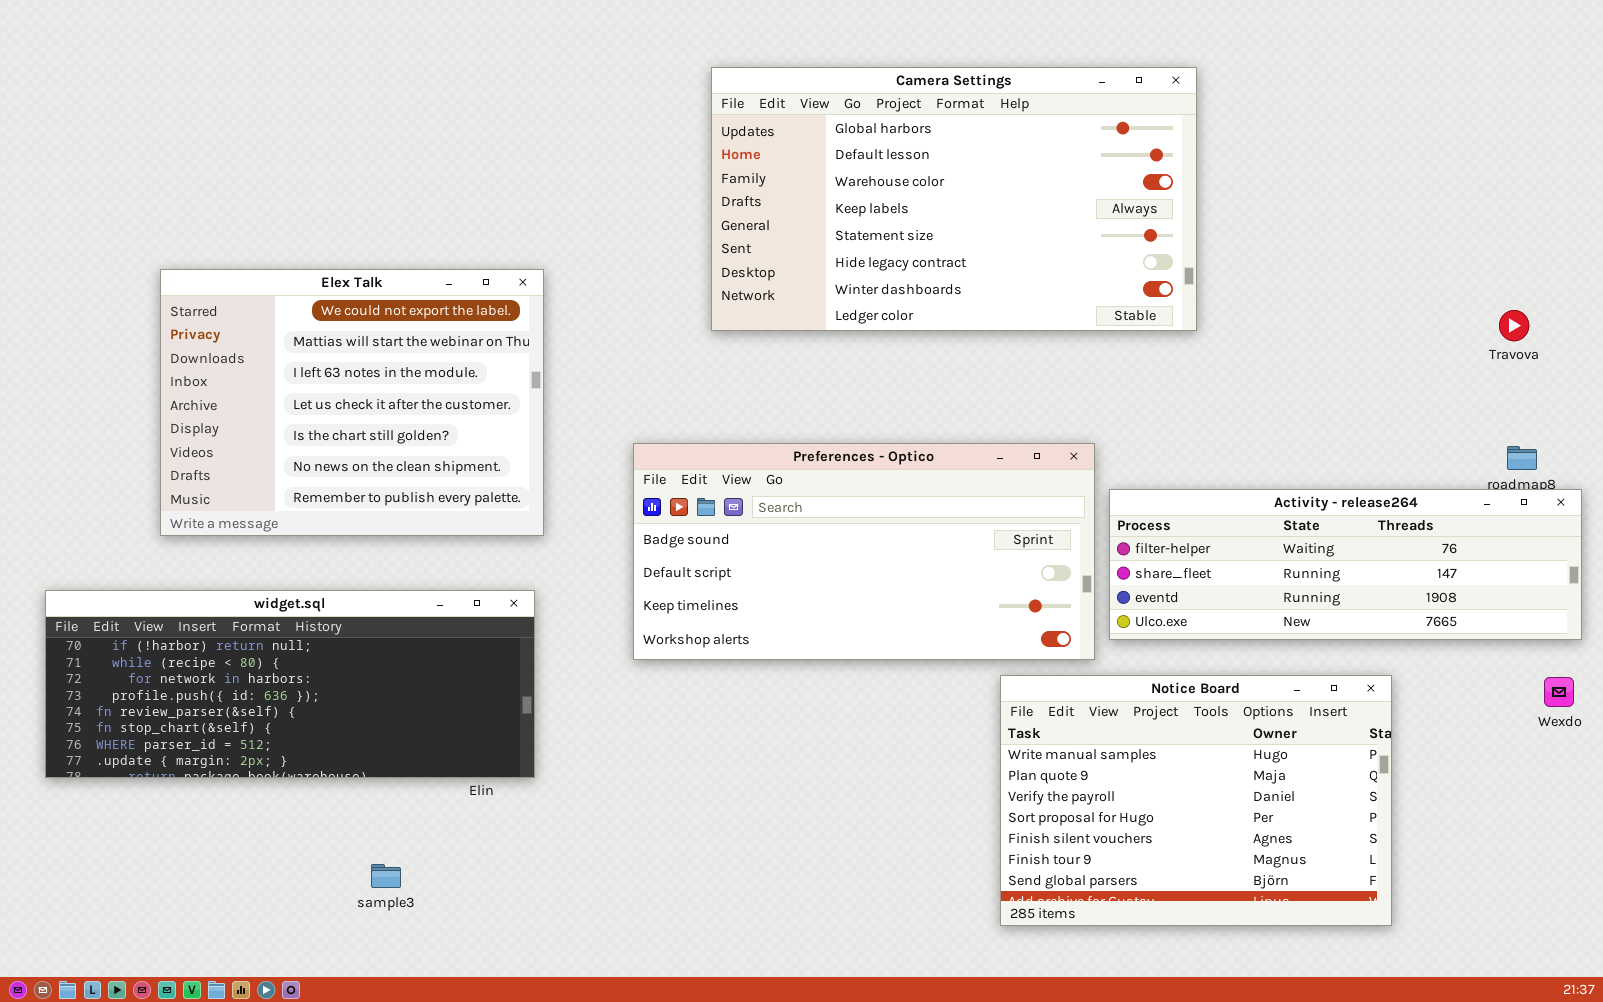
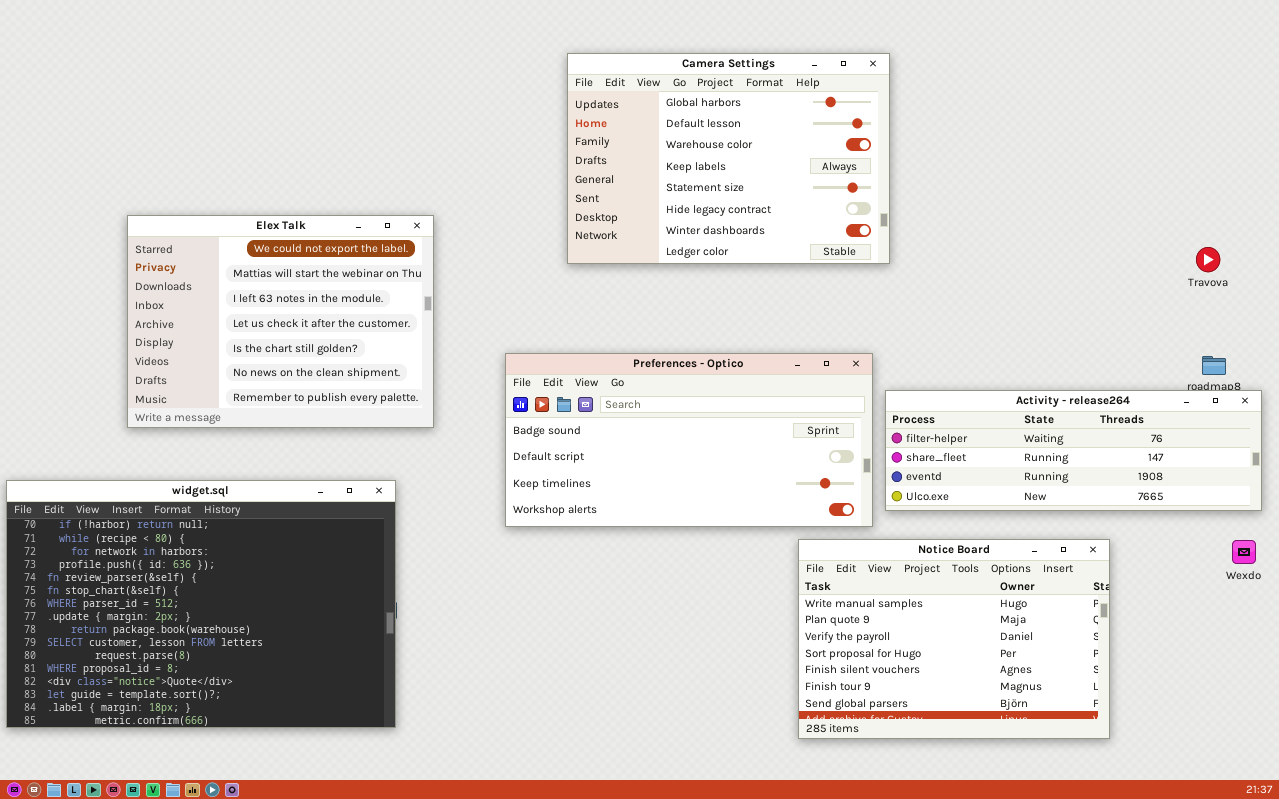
Camera Settings: [711,67,1197,331] -> [567,53,890,264], resized
widget.sql: [45,590,535,778] -> [6,480,396,728], moved, resized

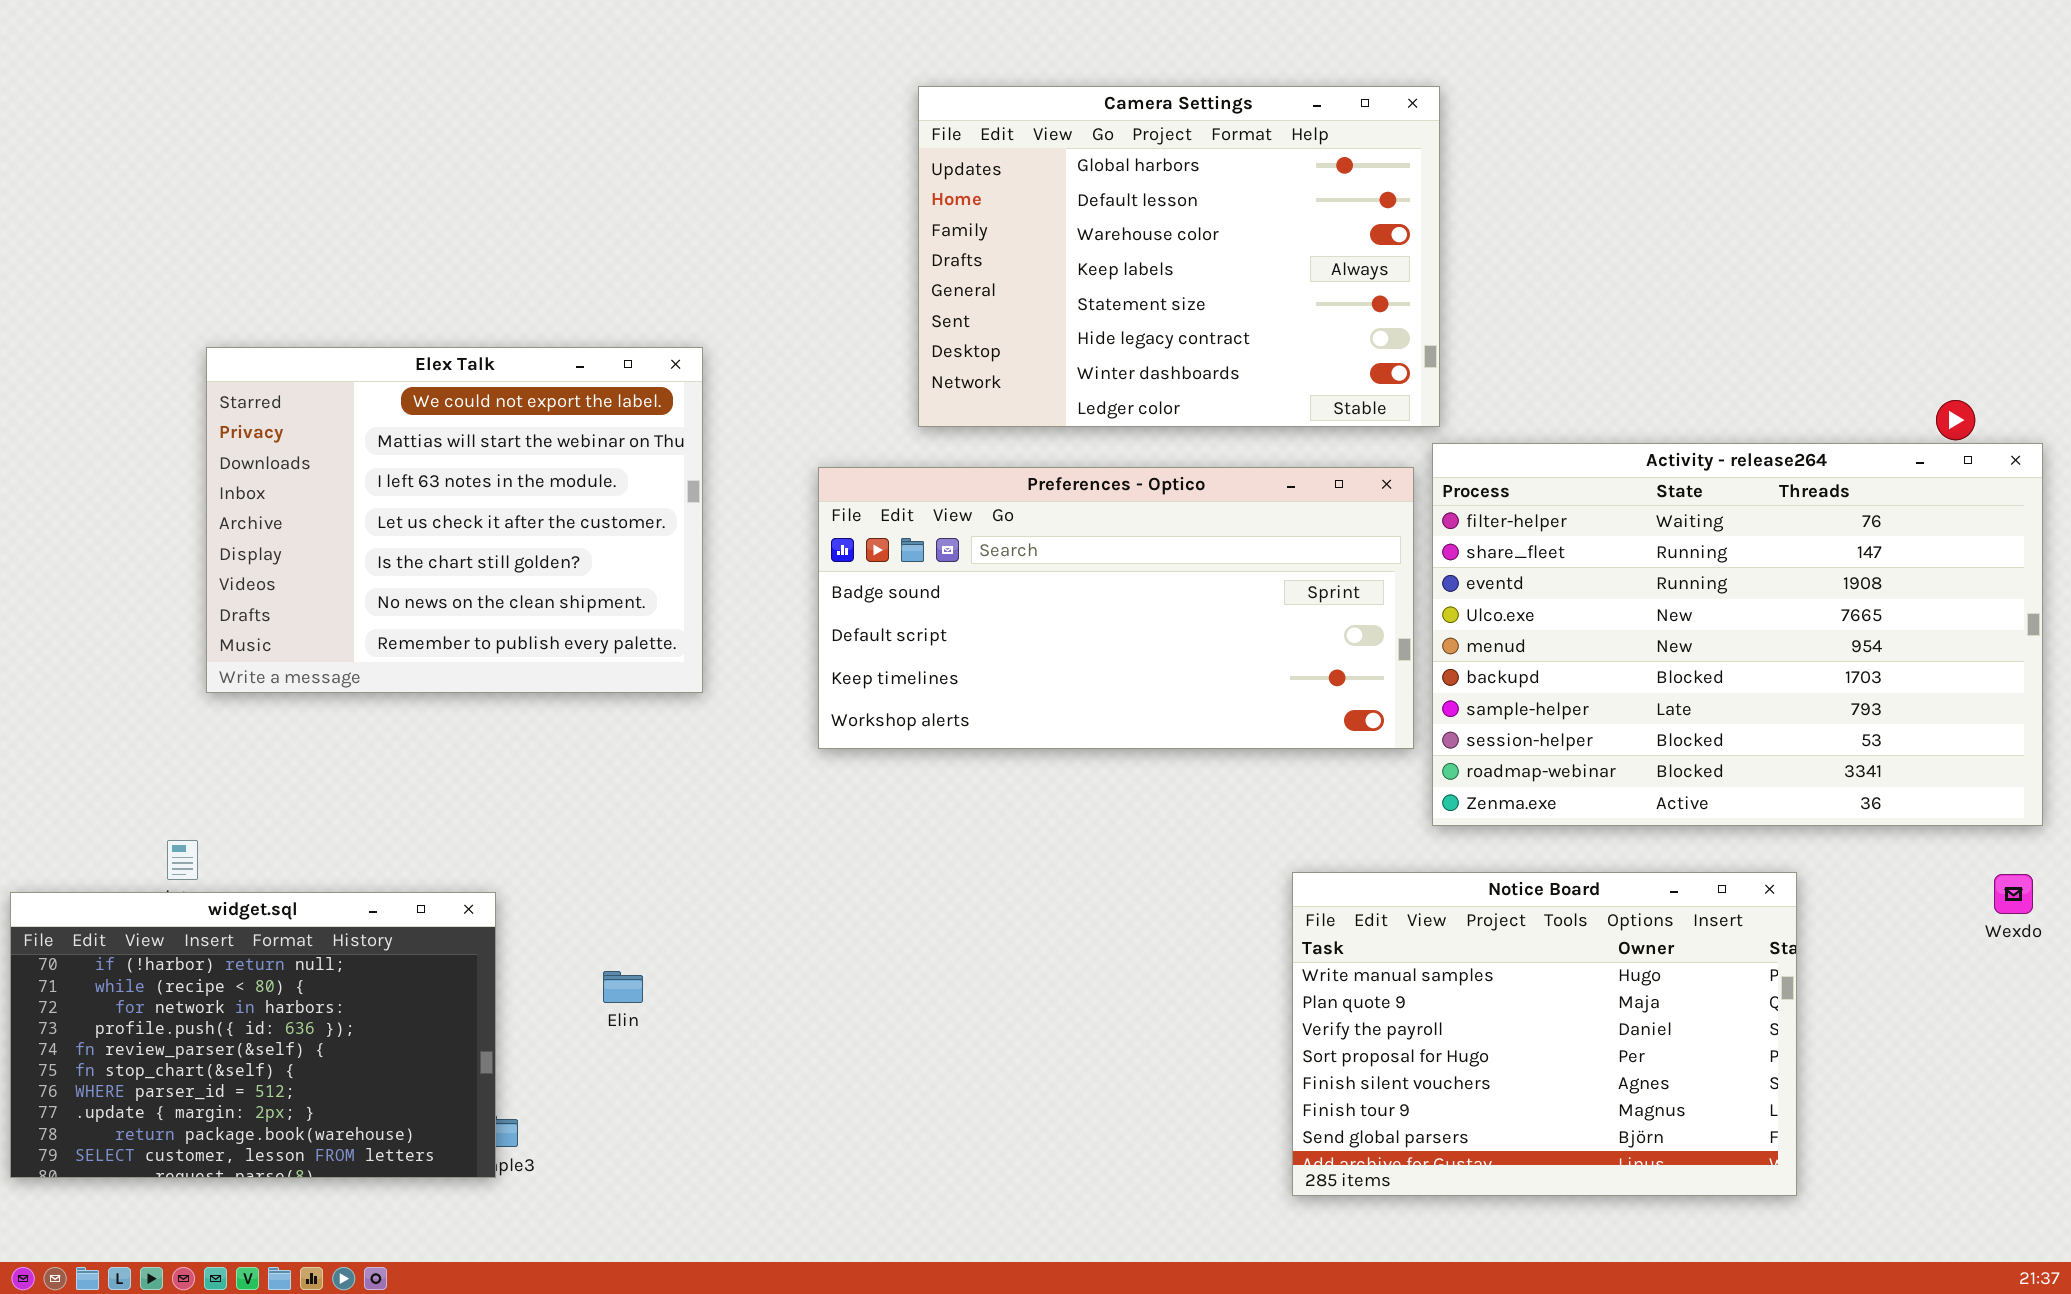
Preferences - Optico: [505,353,873,527] -> [818,467,1414,749], moved
Activity - release264: [885,390,1262,511] -> [1432,443,2043,826], resized
widget.sql: [6,480,396,728] -> [10,892,496,1178], resized

